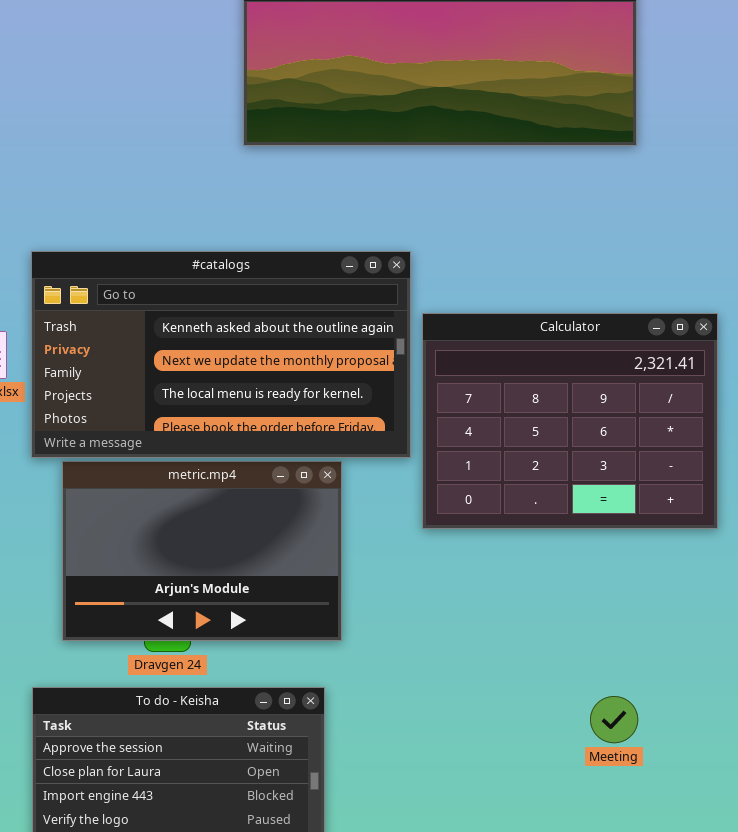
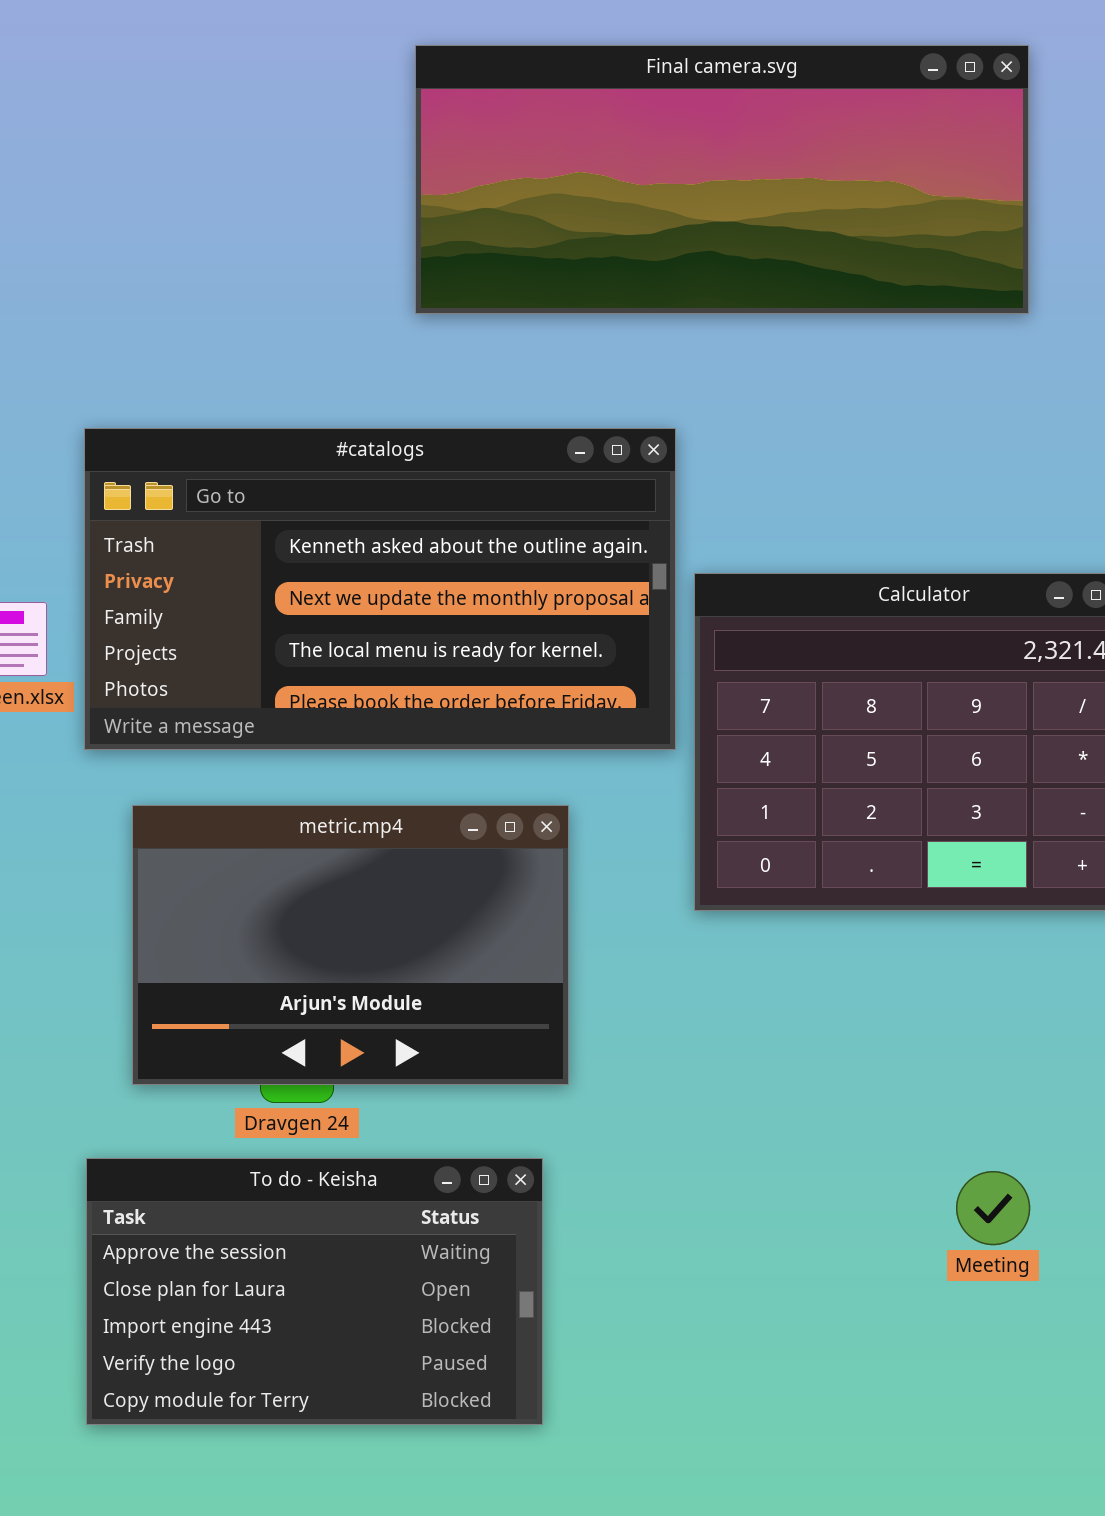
#catalogs: [31,251,411,458] -> [84,428,676,750], moved

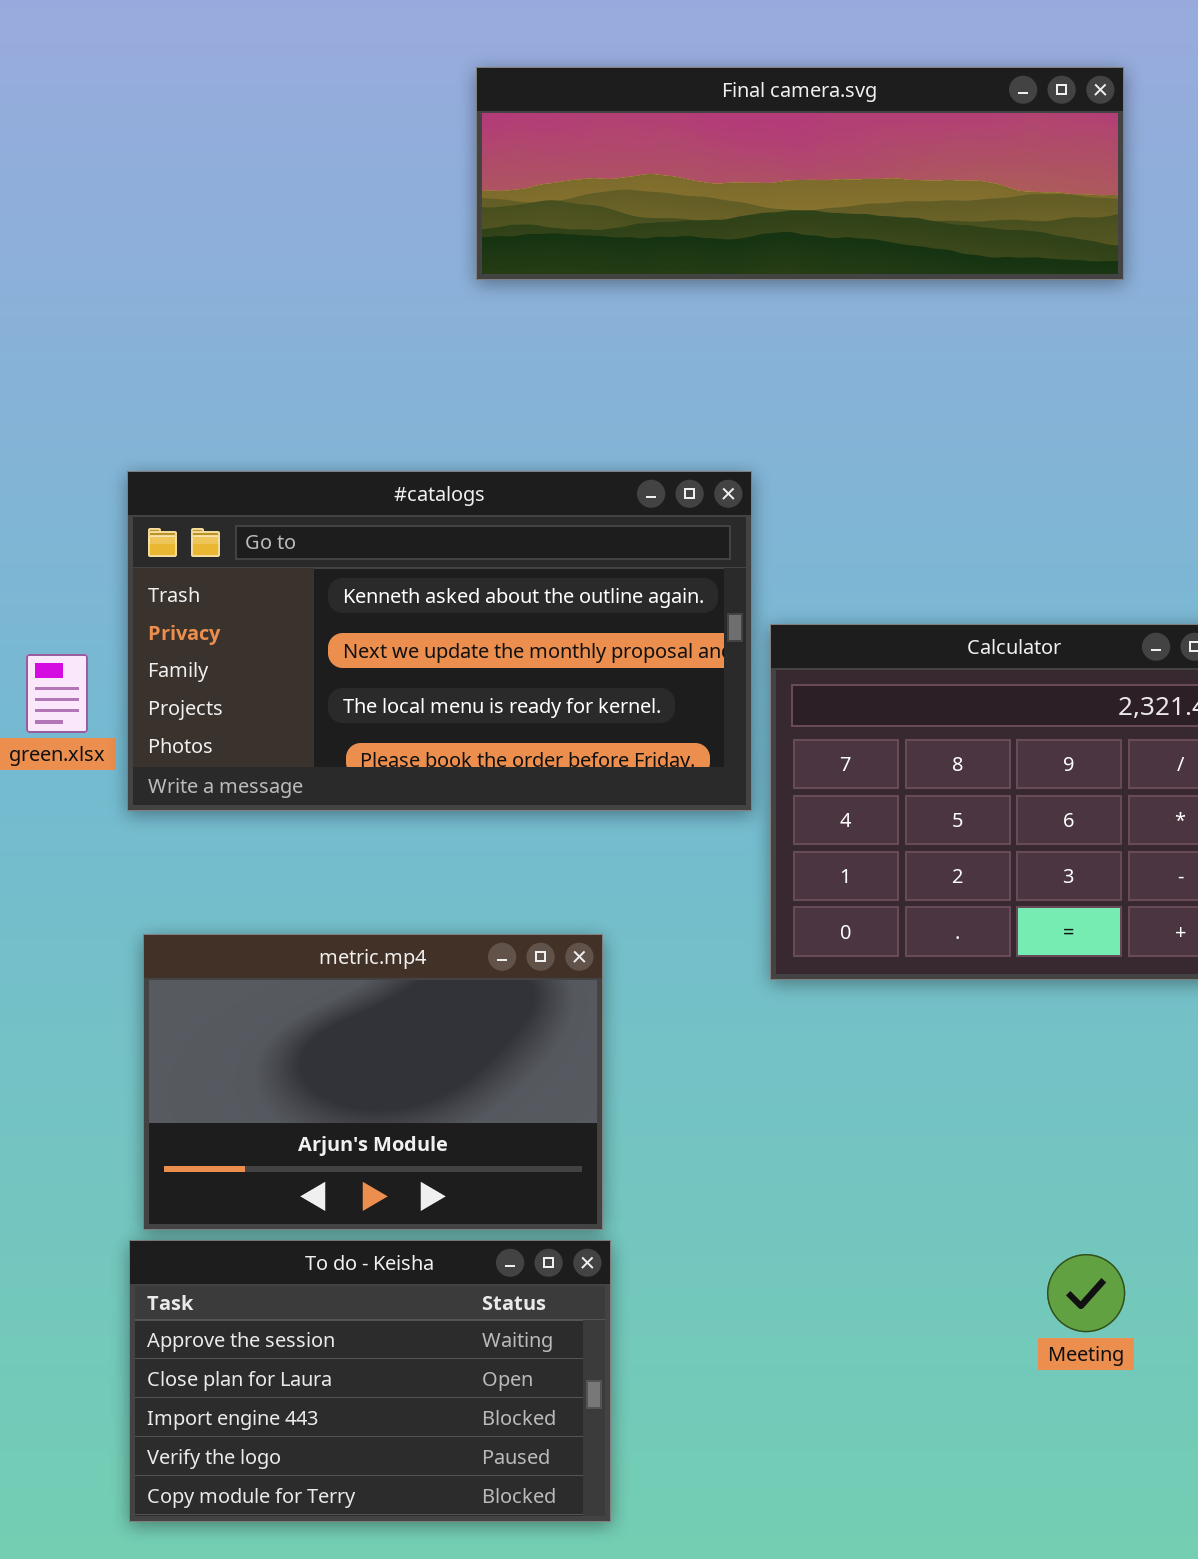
Final camera.svg: [415,45,1029,314] -> [476,67,1124,280], resized
metric.mp4: [132,805,569,1085] -> [143,934,603,1230], moved

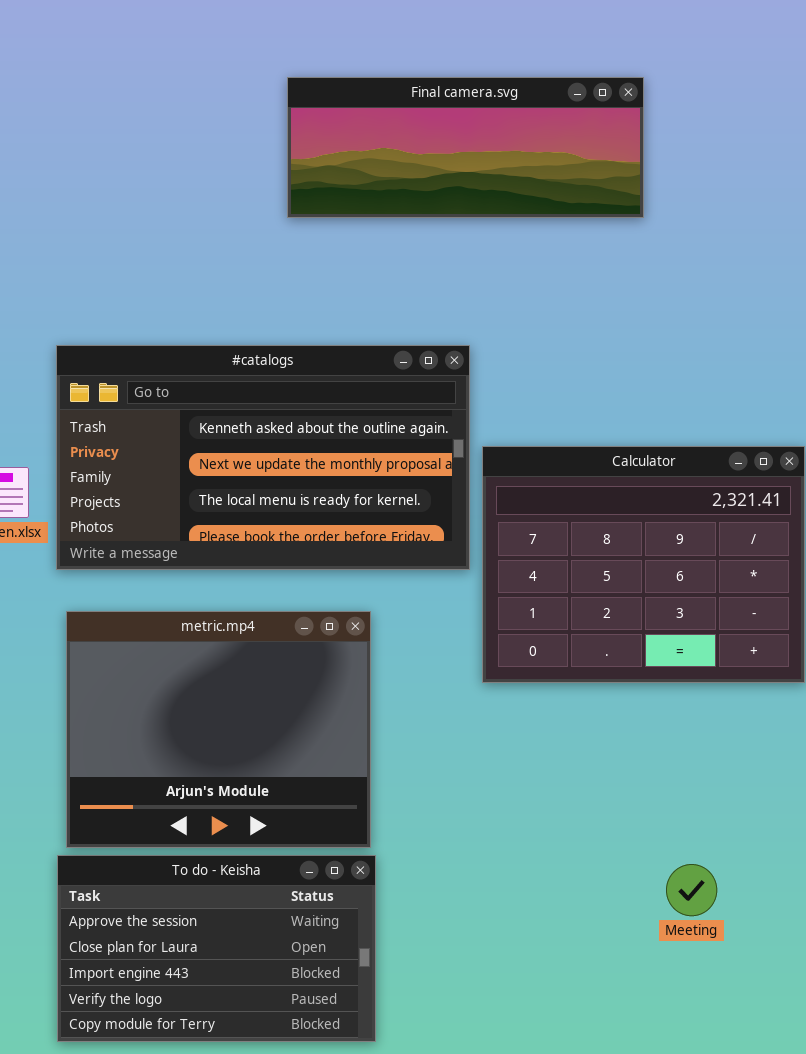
Final camera.svg: [476,67,1124,280] -> [287,77,644,218], resized
metric.mp4: [143,934,603,1230] -> [66,611,371,848], resized

